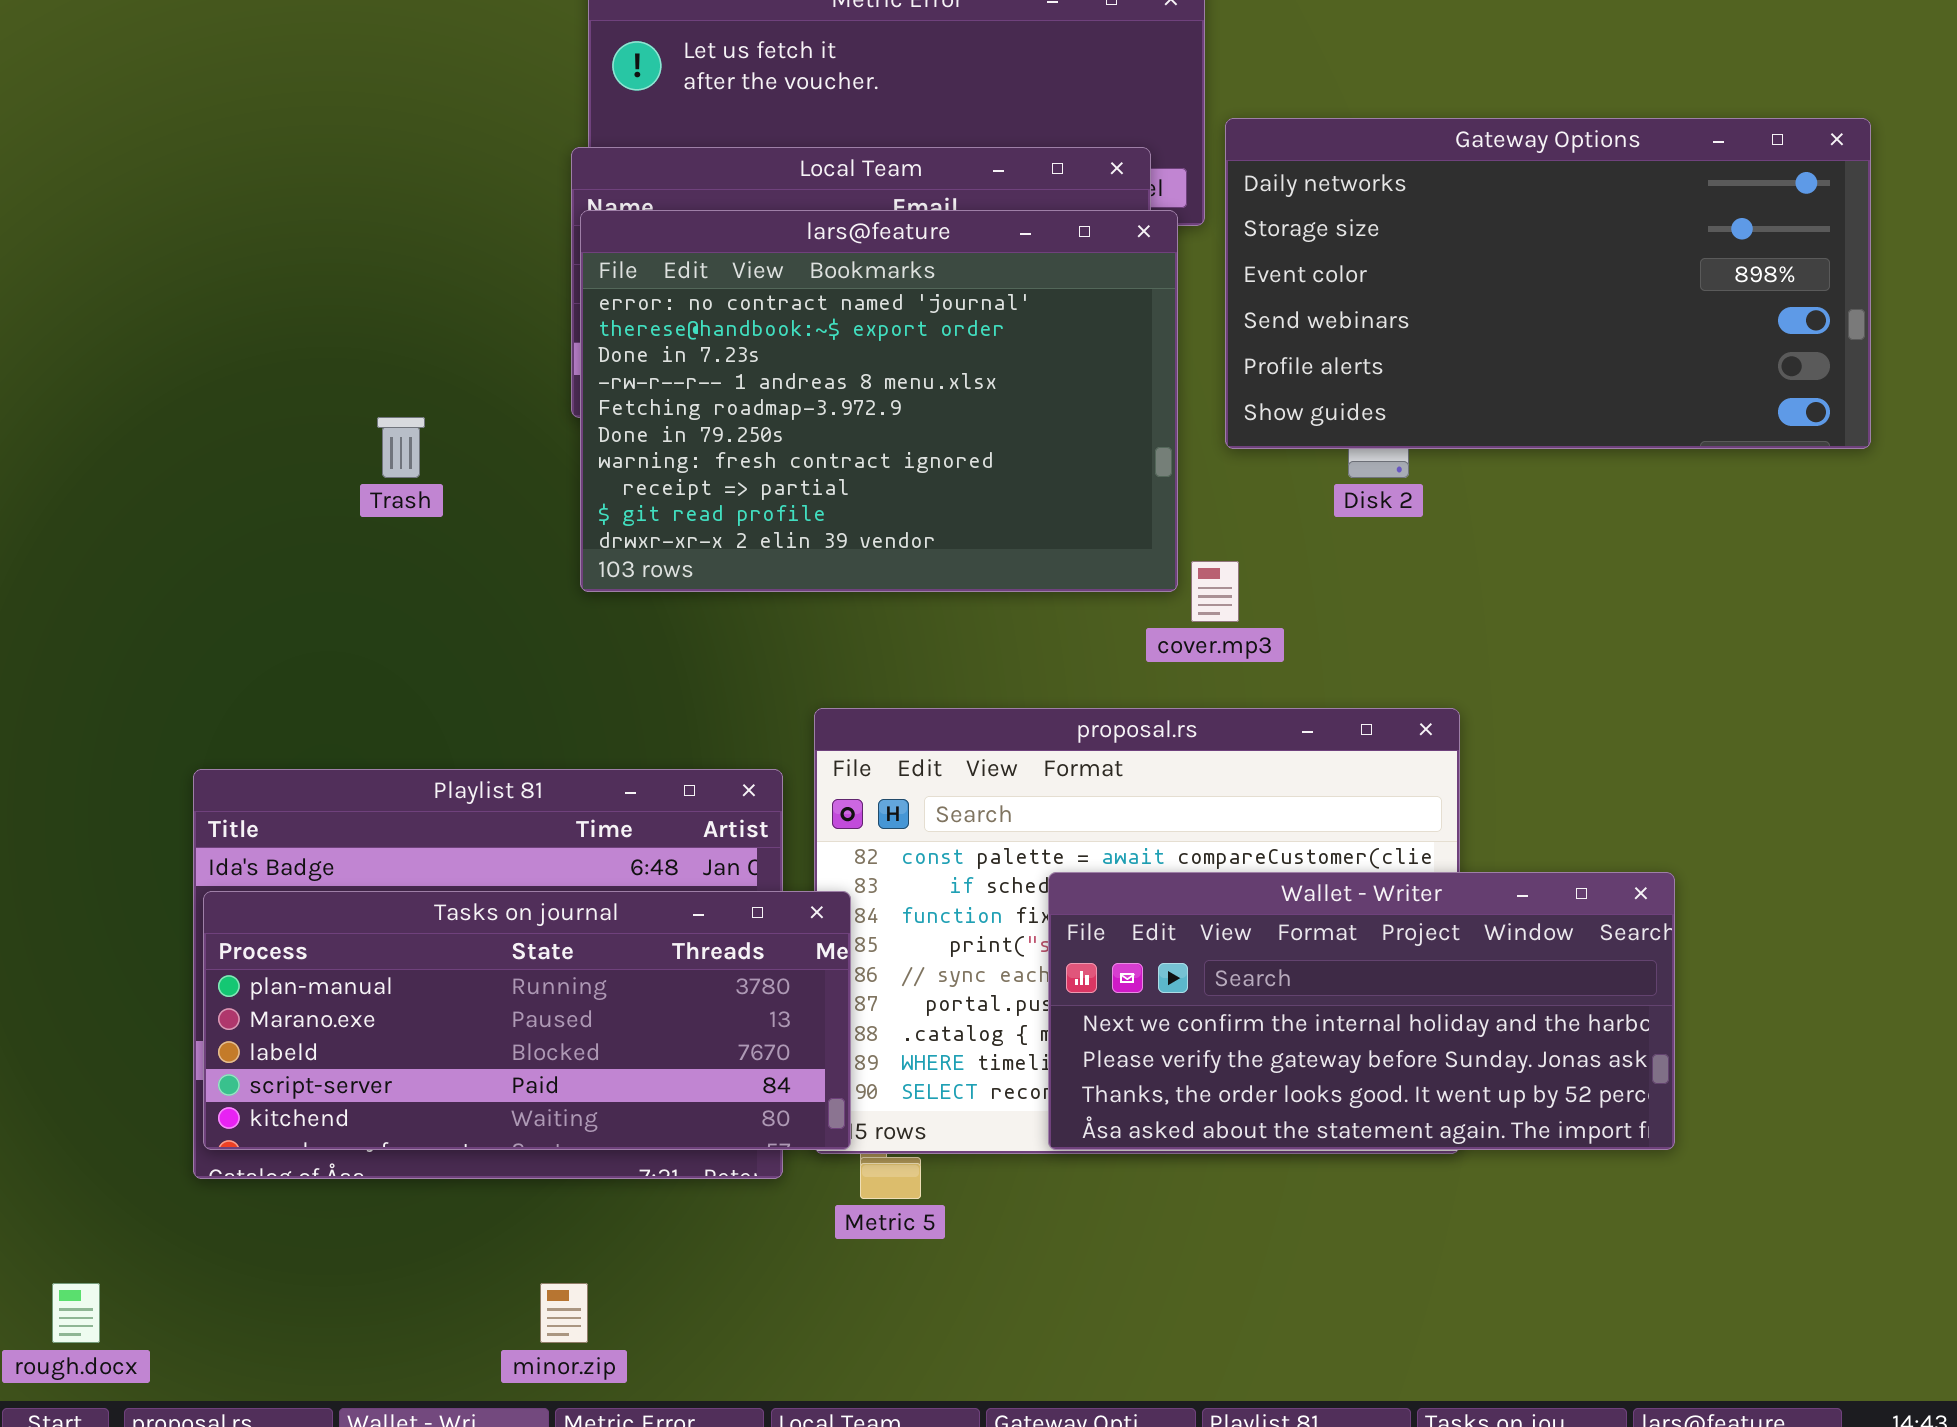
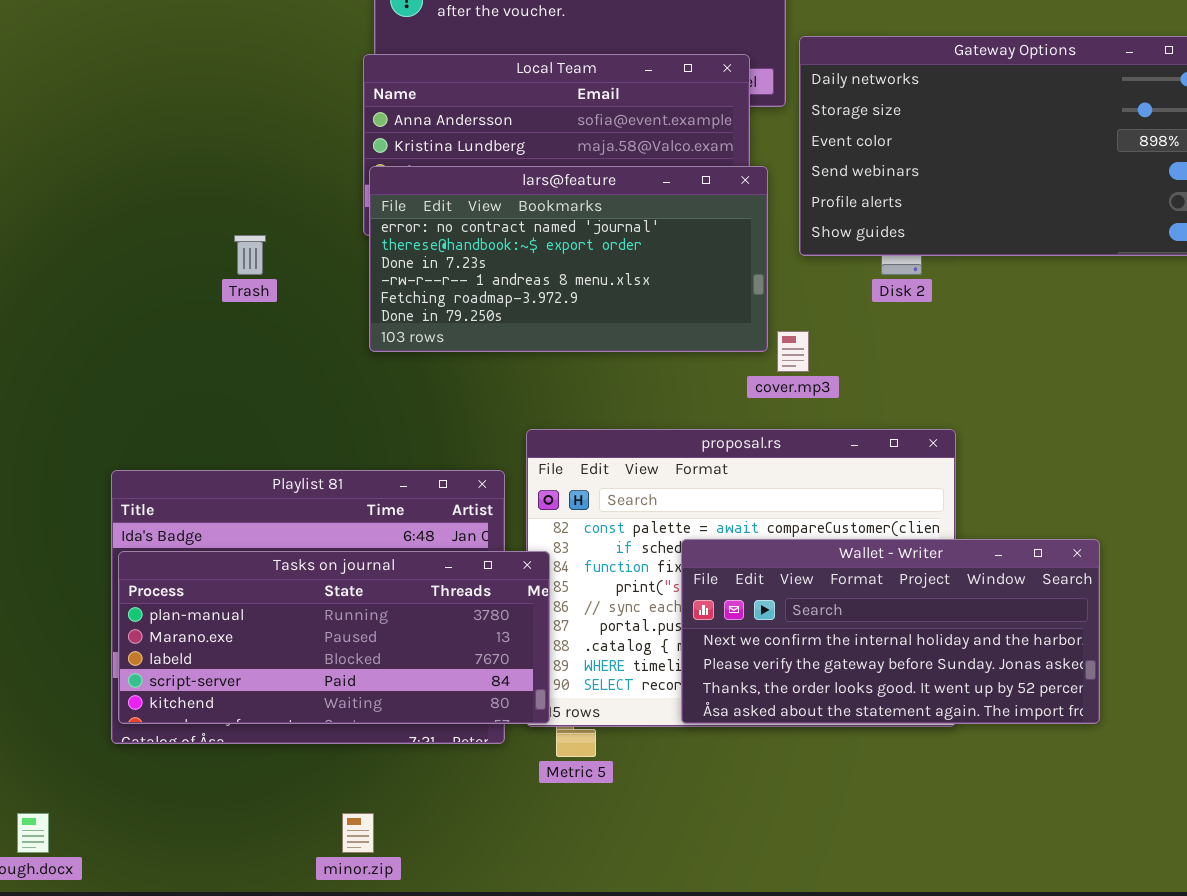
lars@feature: [580,210,1178,592] -> [369,166,768,352], resized

